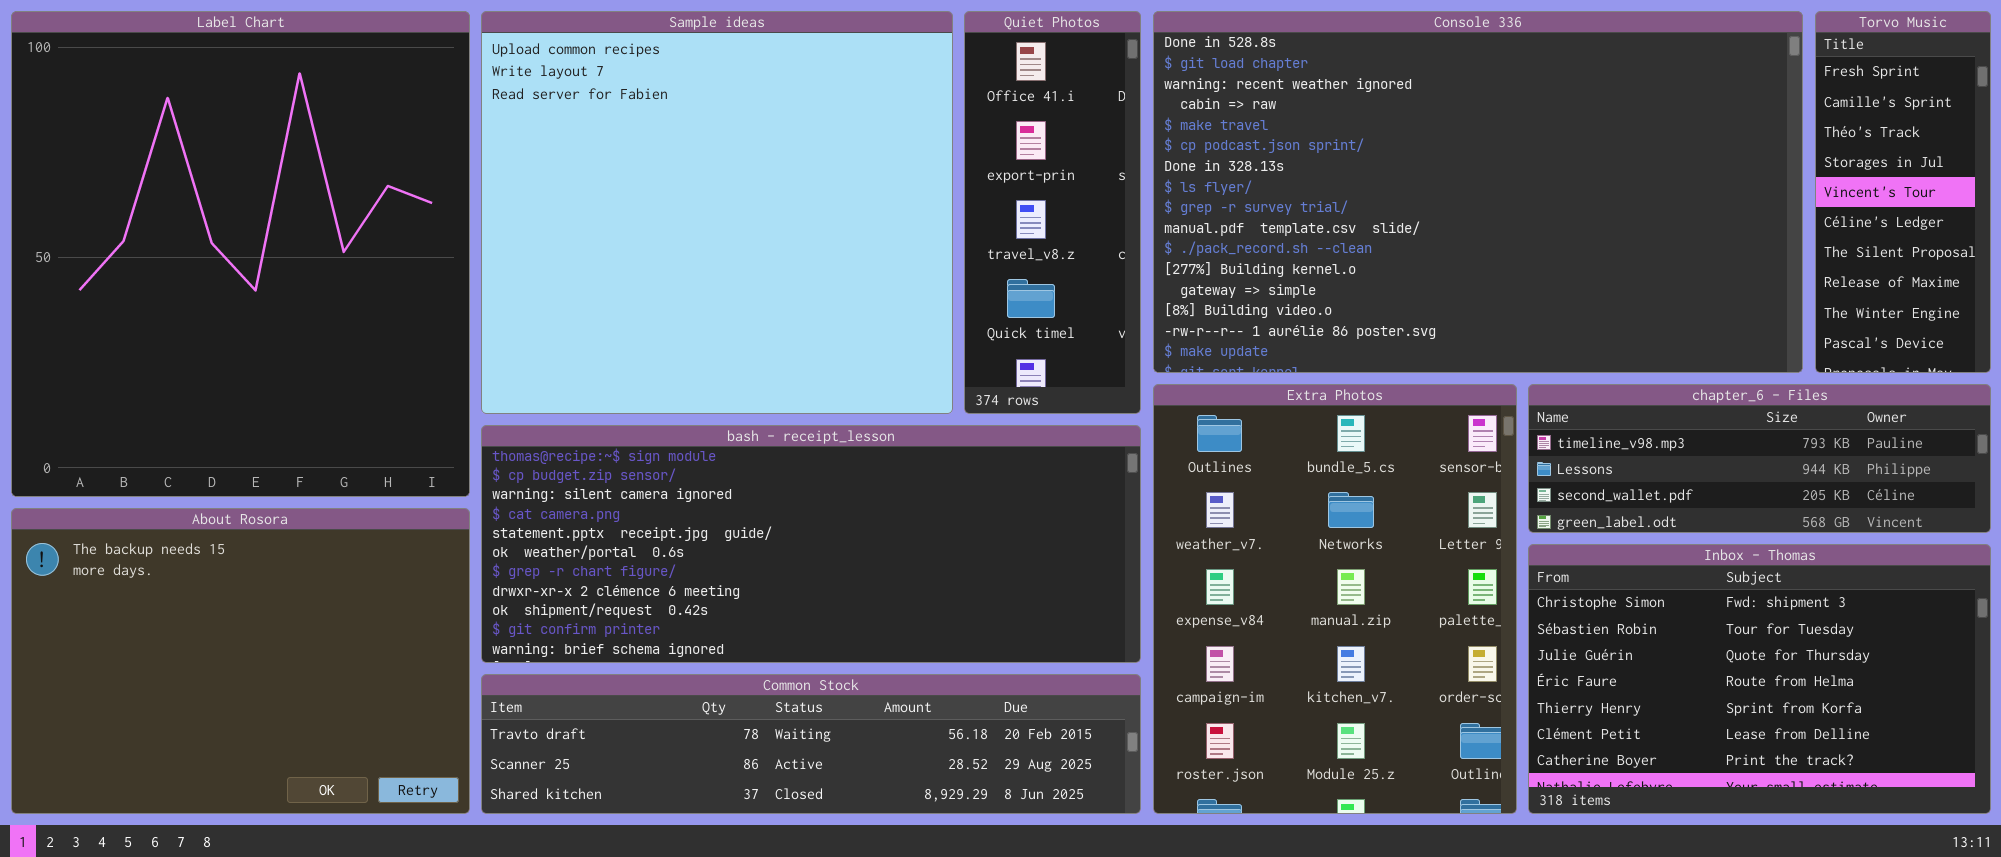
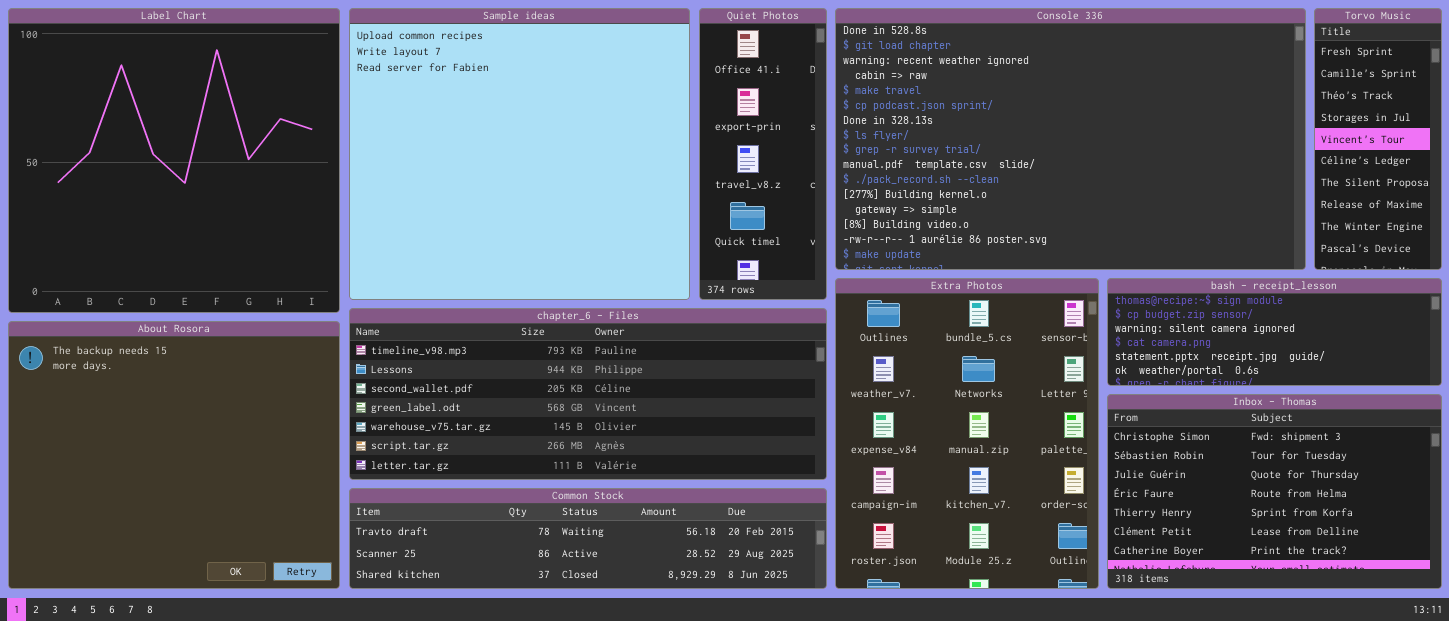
Label Chart: [11,11,470,497] -> [8,8,340,313], resized
chapter_6 - Files: [1528,384,1991,533] -> [349,308,827,480], moved, resized
bash - receipt_lesson: [481,425,1141,663] -> [1107,278,1442,386], moved, resized
About Rosora: [11,508,470,814] -> [8,321,340,589], resized

